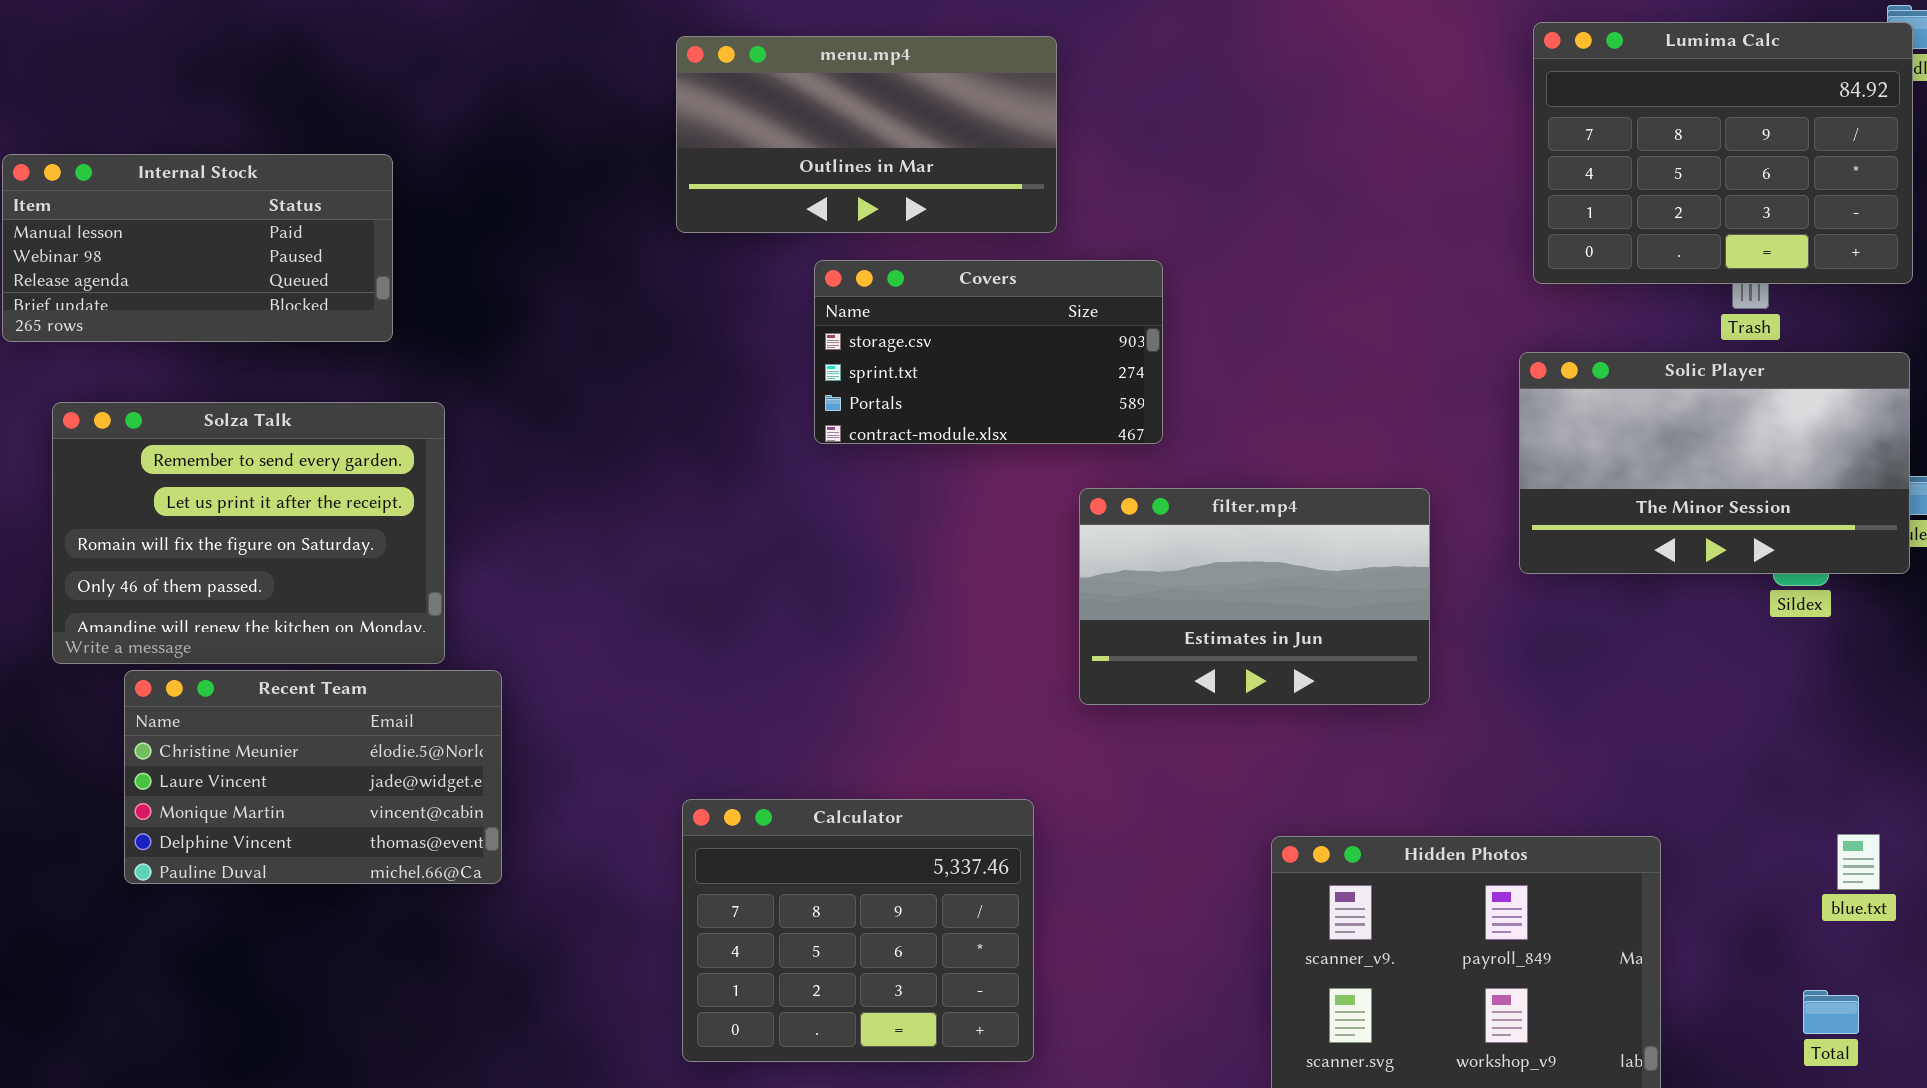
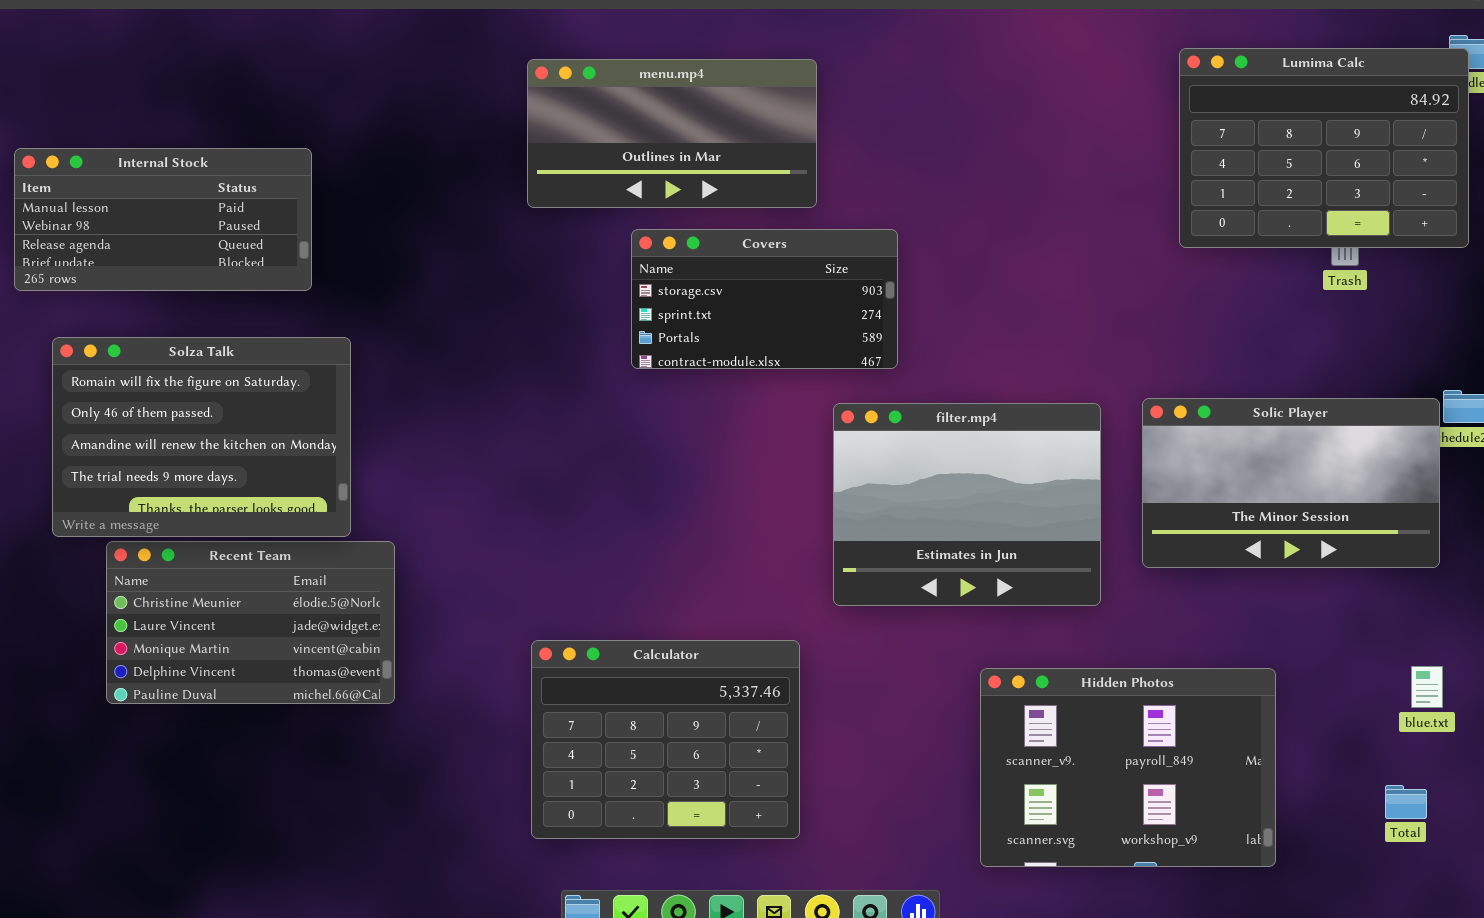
Solic Player: [1519,352,1910,574] -> [1142,398,1440,568], moved
Solza Talk: [52,402,445,664] -> [52,337,351,537], scrolled down 2 rows
filter.mp4: [1079,488,1430,705] -> [833,403,1101,606], resized

